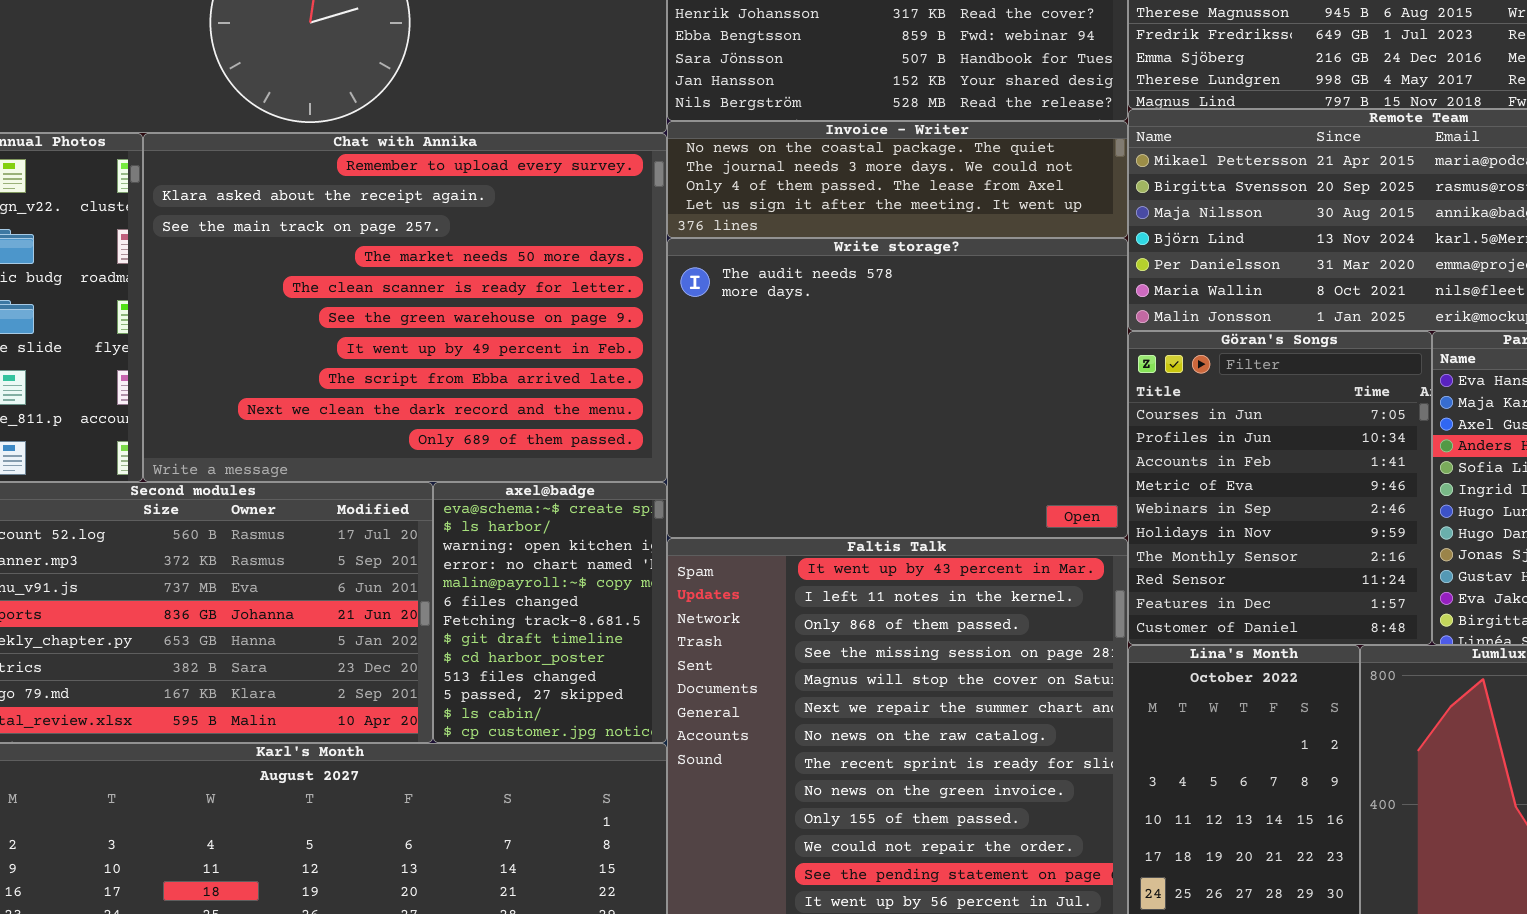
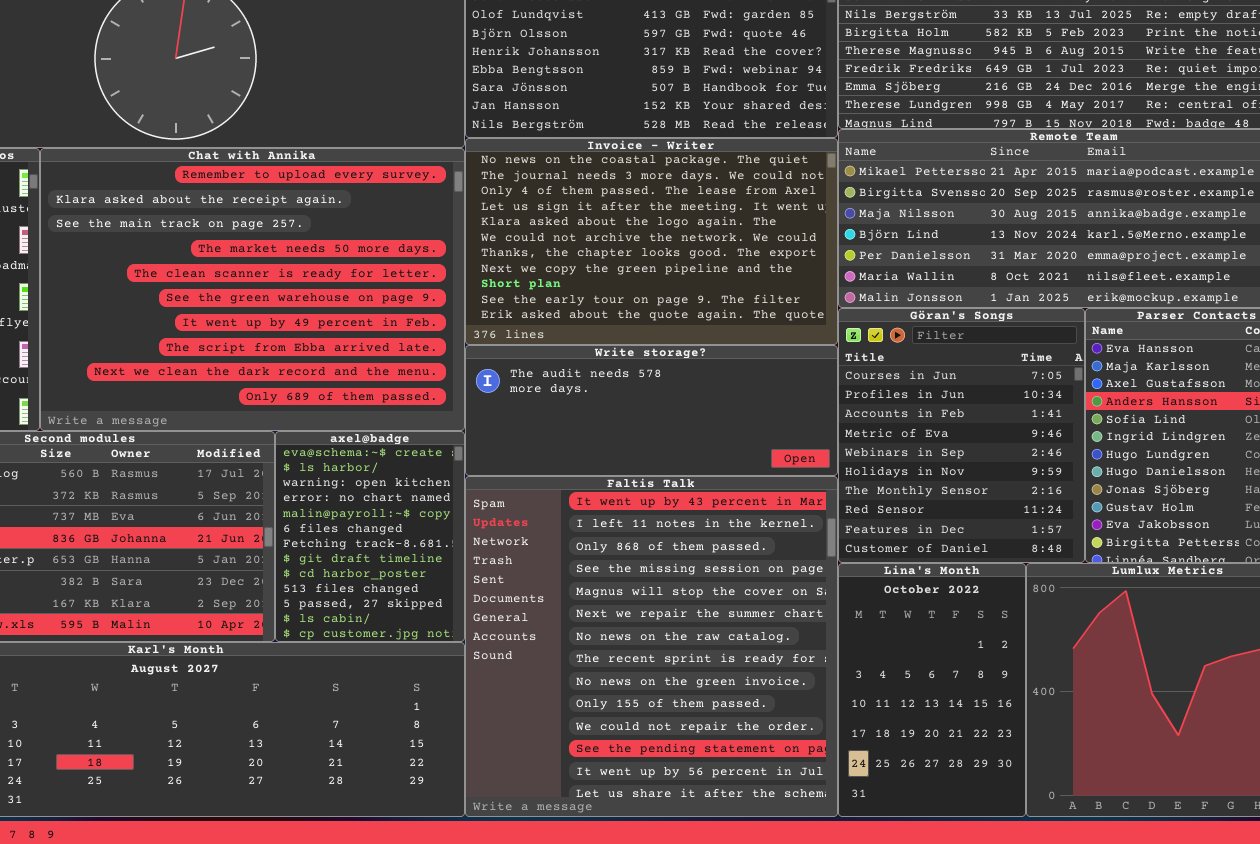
Invoice - Writer: [667,121,1128,238] -> [465,138,838,345], resized
Write storage?: [667,238,1128,538] -> [465,345,838,476], resized

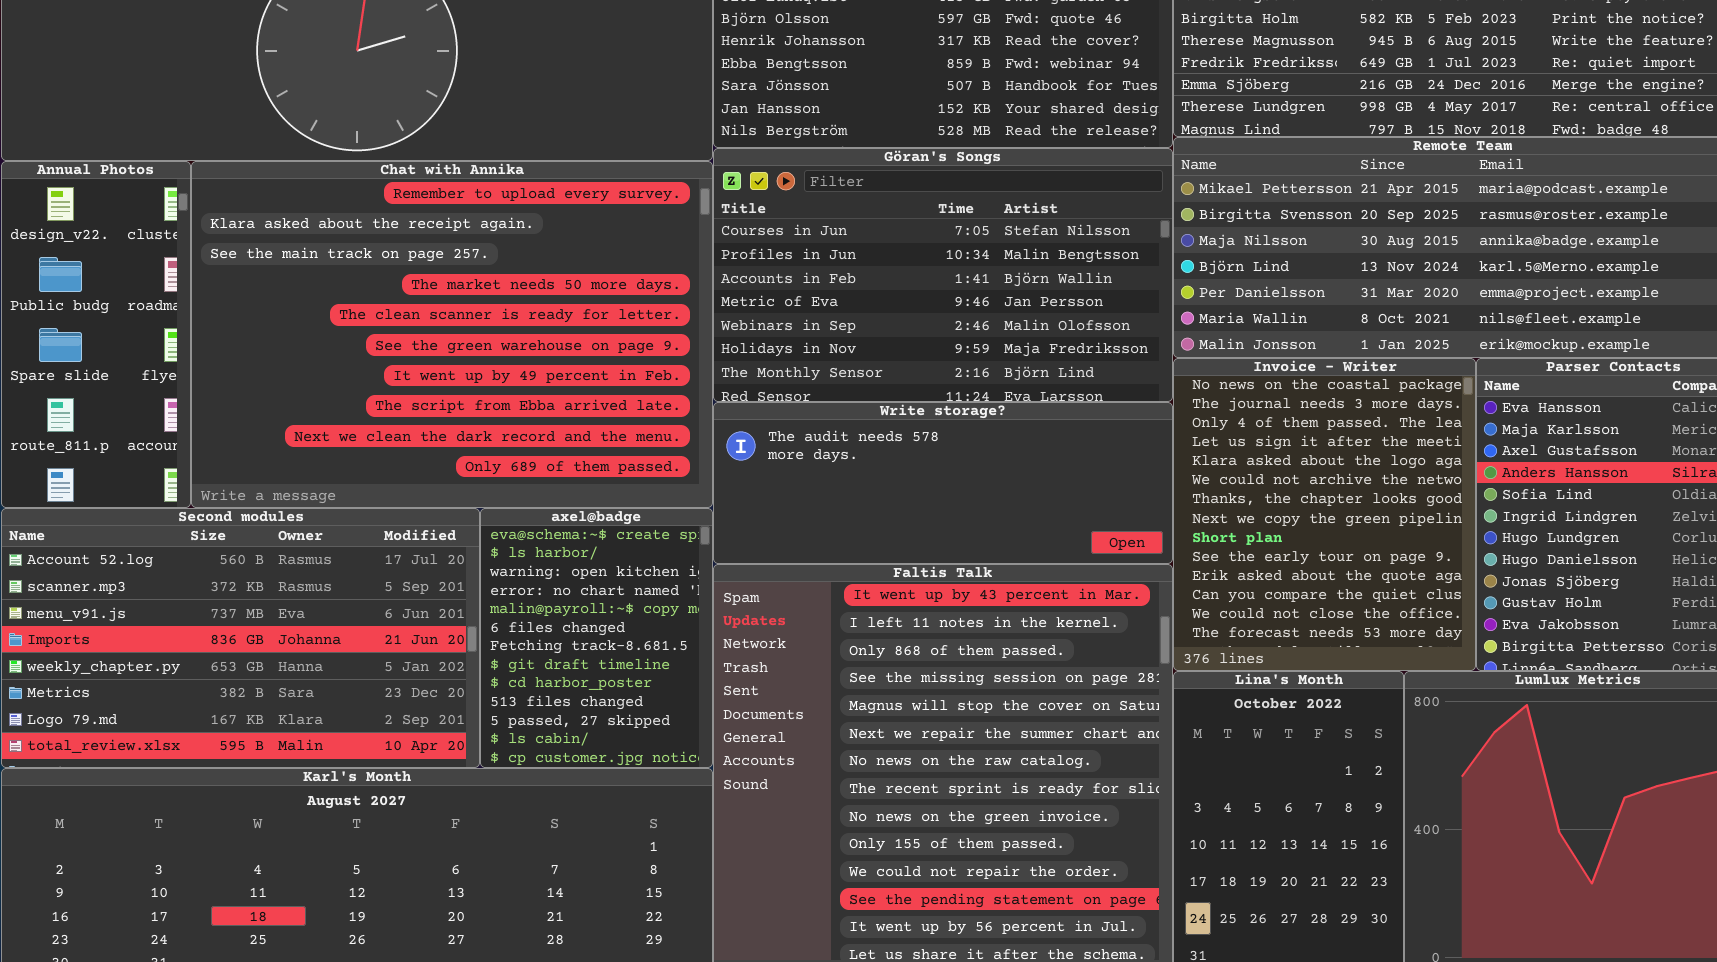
Invoice - Writer: [465,138,838,345] -> [1173,358,1476,671], moved, resized
Göran's Songs: [838,308,1085,563] -> [713,148,1173,402], moved, resized

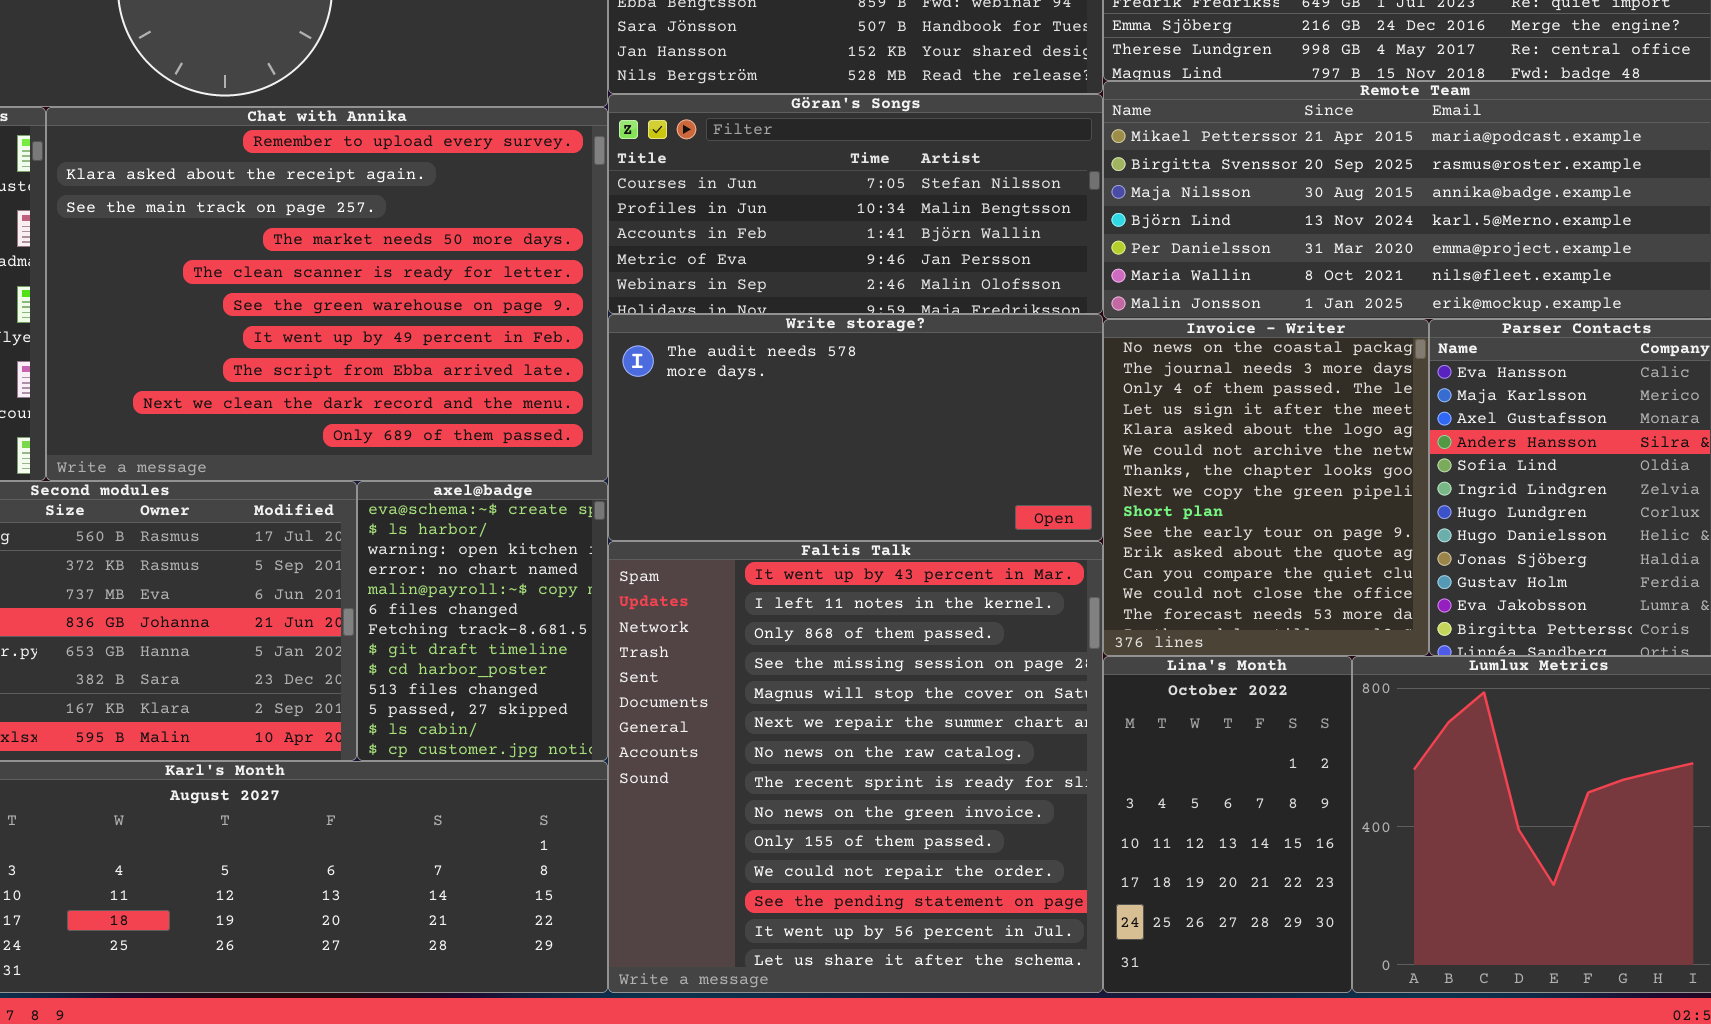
Göran's Songs: [713,148,1173,402] -> [608,94,1103,314], resized
Write storage?: [713,402,1173,564] -> [608,314,1103,541], resized

